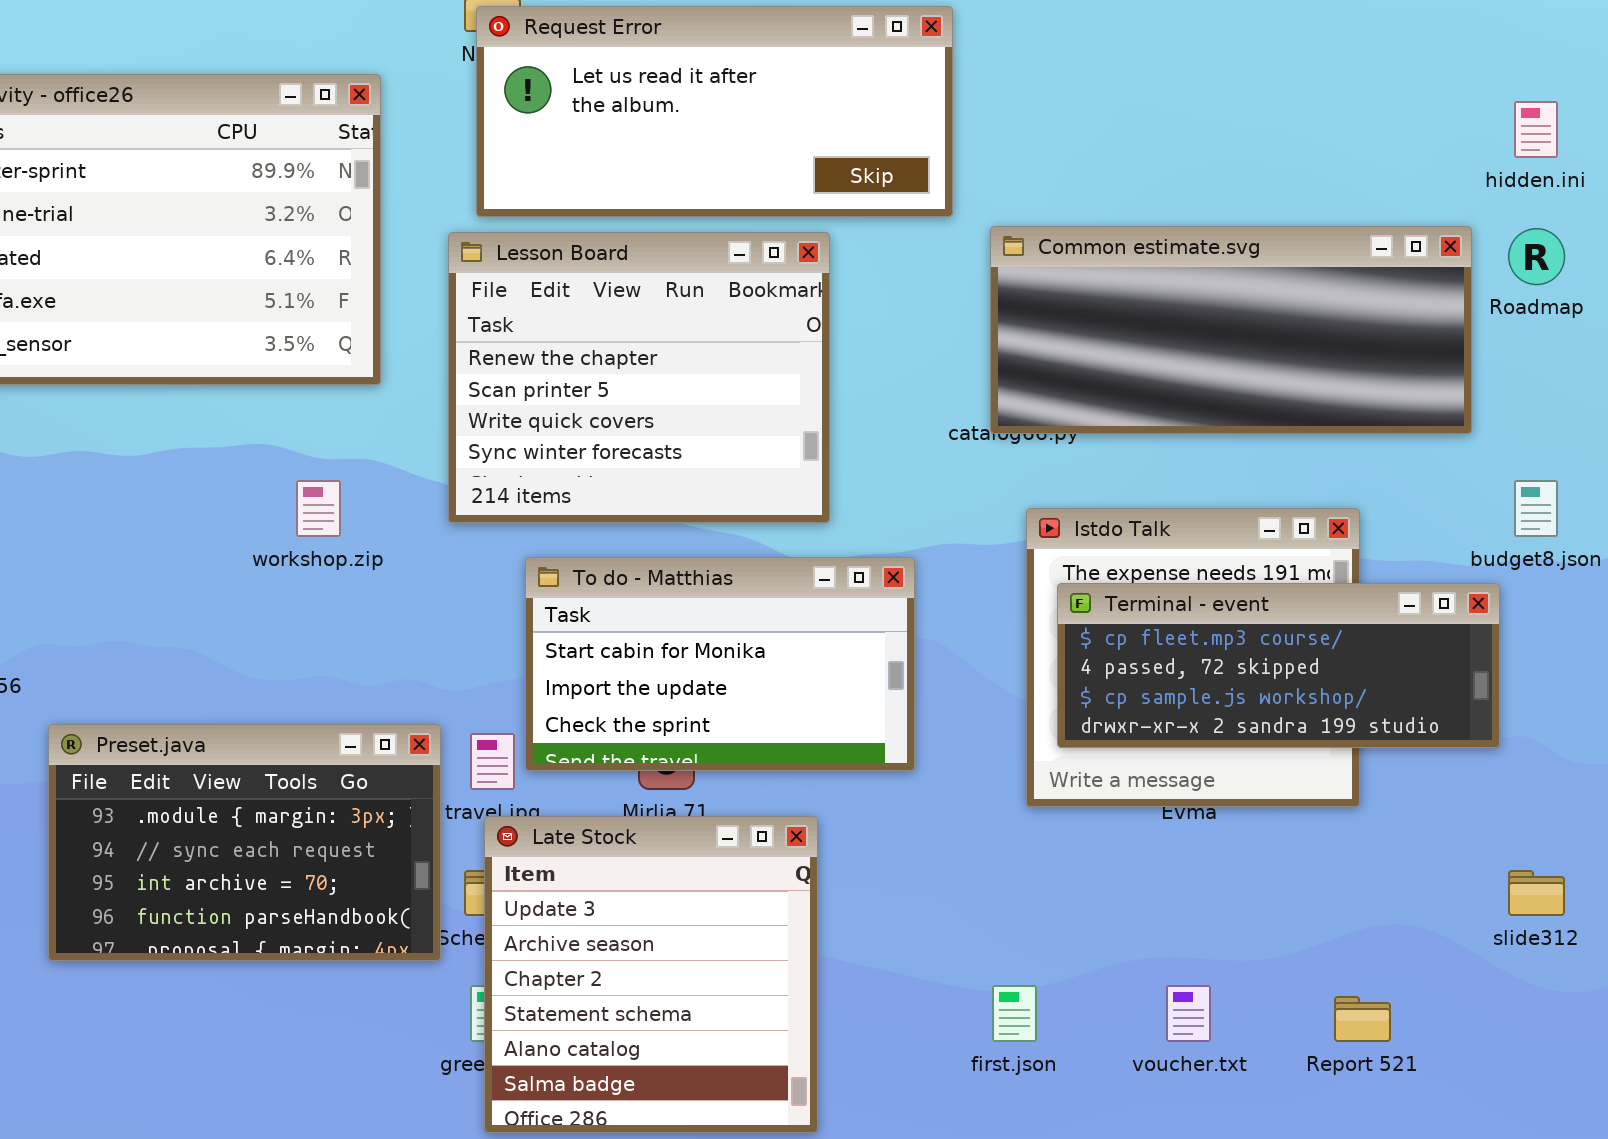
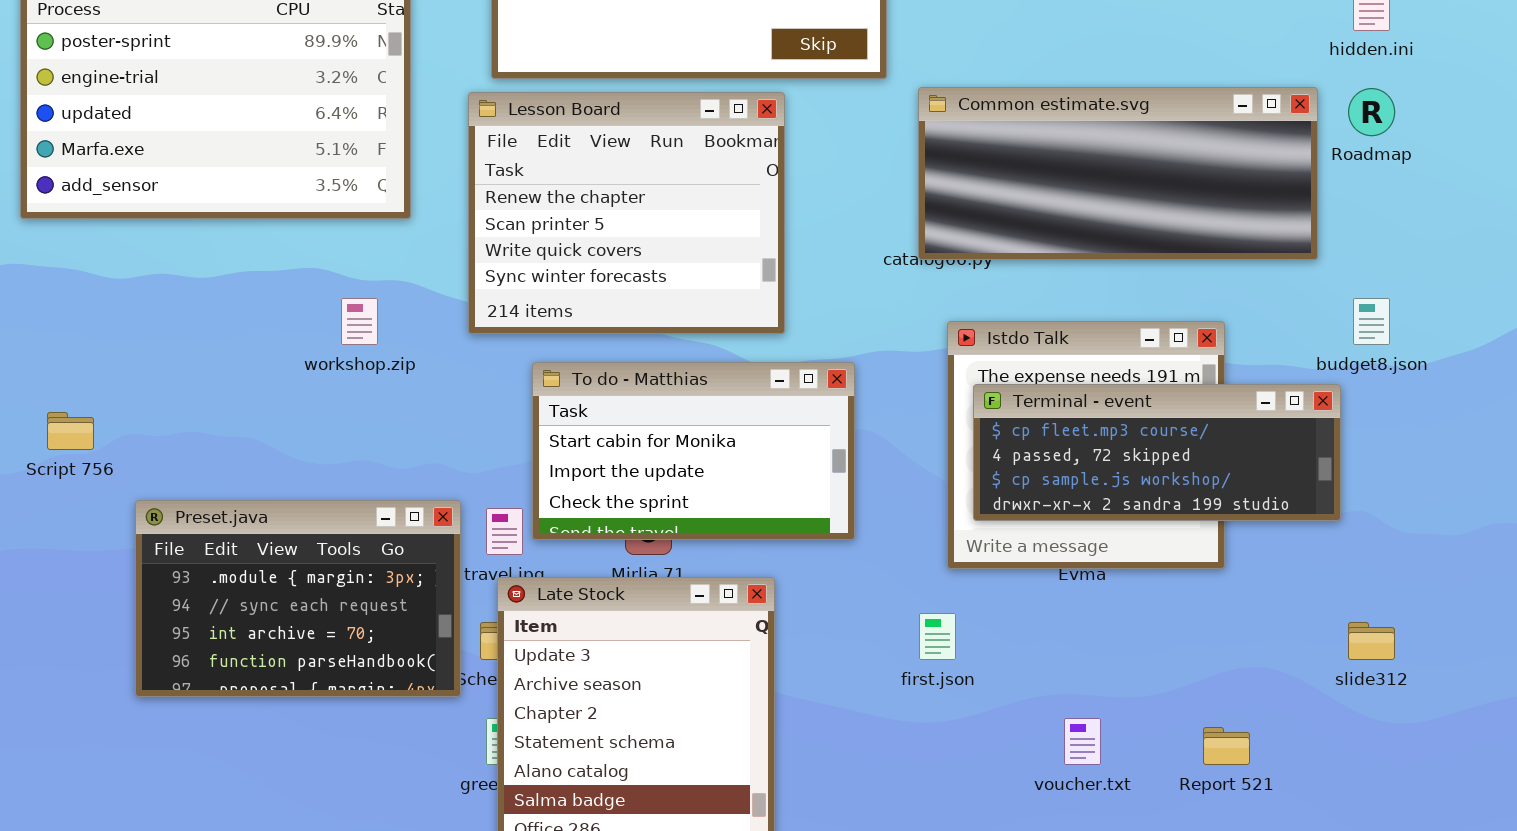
first.json: [992,985,1037,1042] -> [919,613,956,660], moved

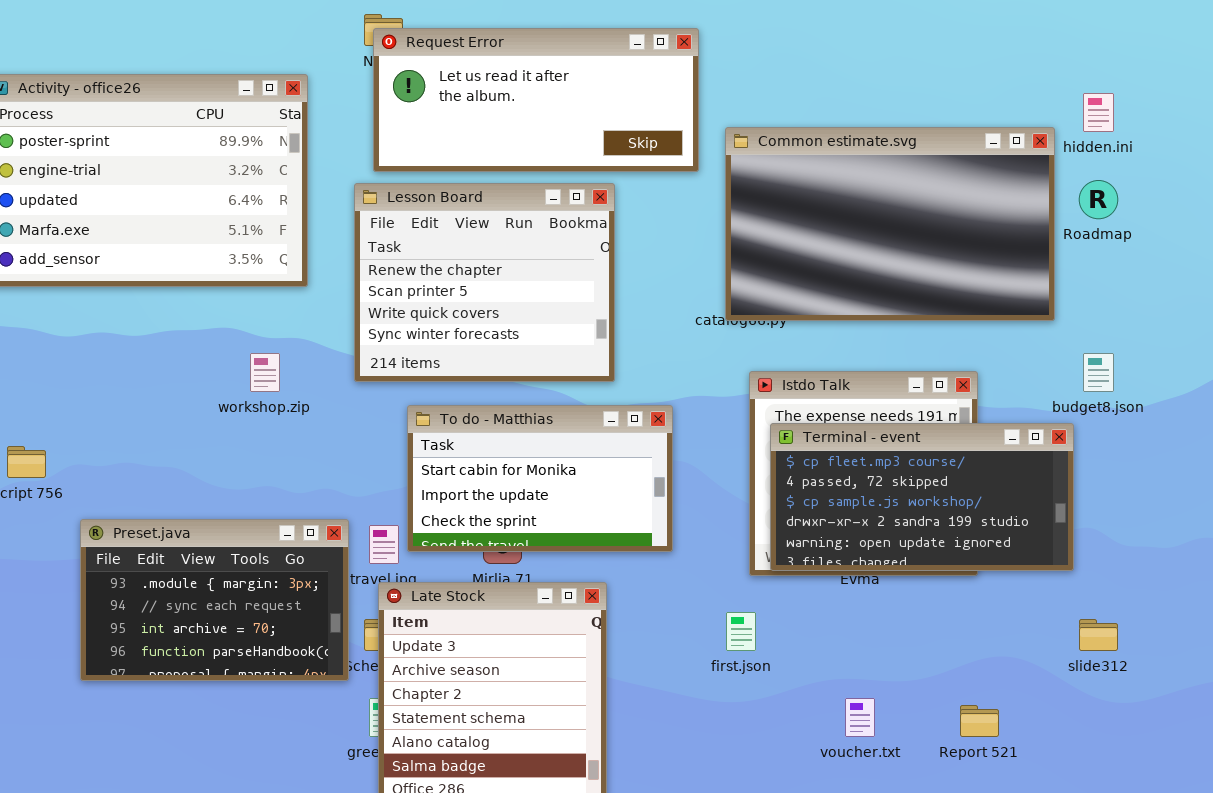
Common estimate.svg: [918,87,1318,260] -> [725,127,1055,321], resized
Terminal - event: [973,384,1341,521] -> [770,423,1074,571], resized

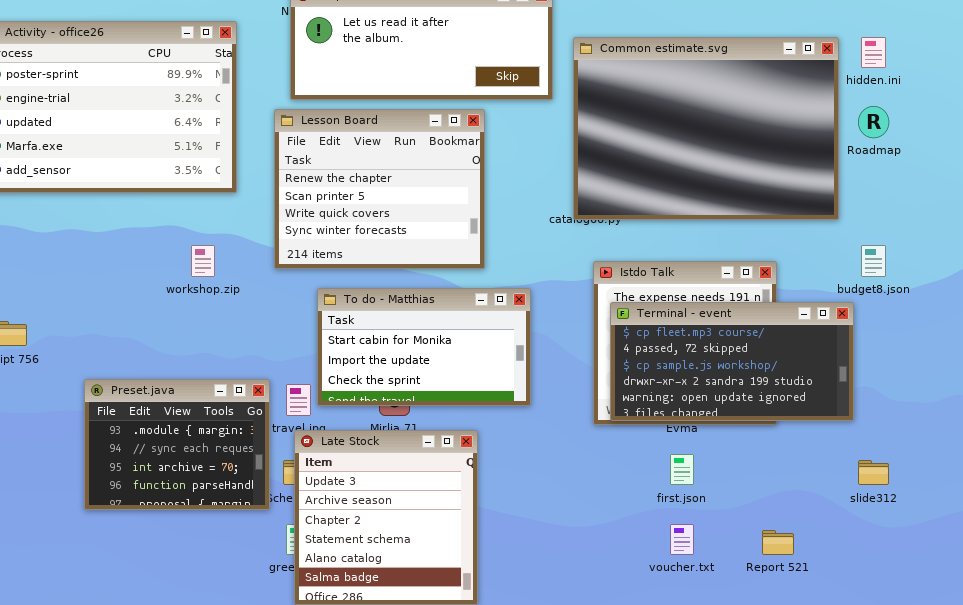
Common estimate.svg: [725,127,1055,321] -> [573,37,839,220], resized
Preset.java: [80,519,349,681] -> [84,379,270,510], resized
first.json: [726,612,756,651] -> [670,454,694,485], moved

